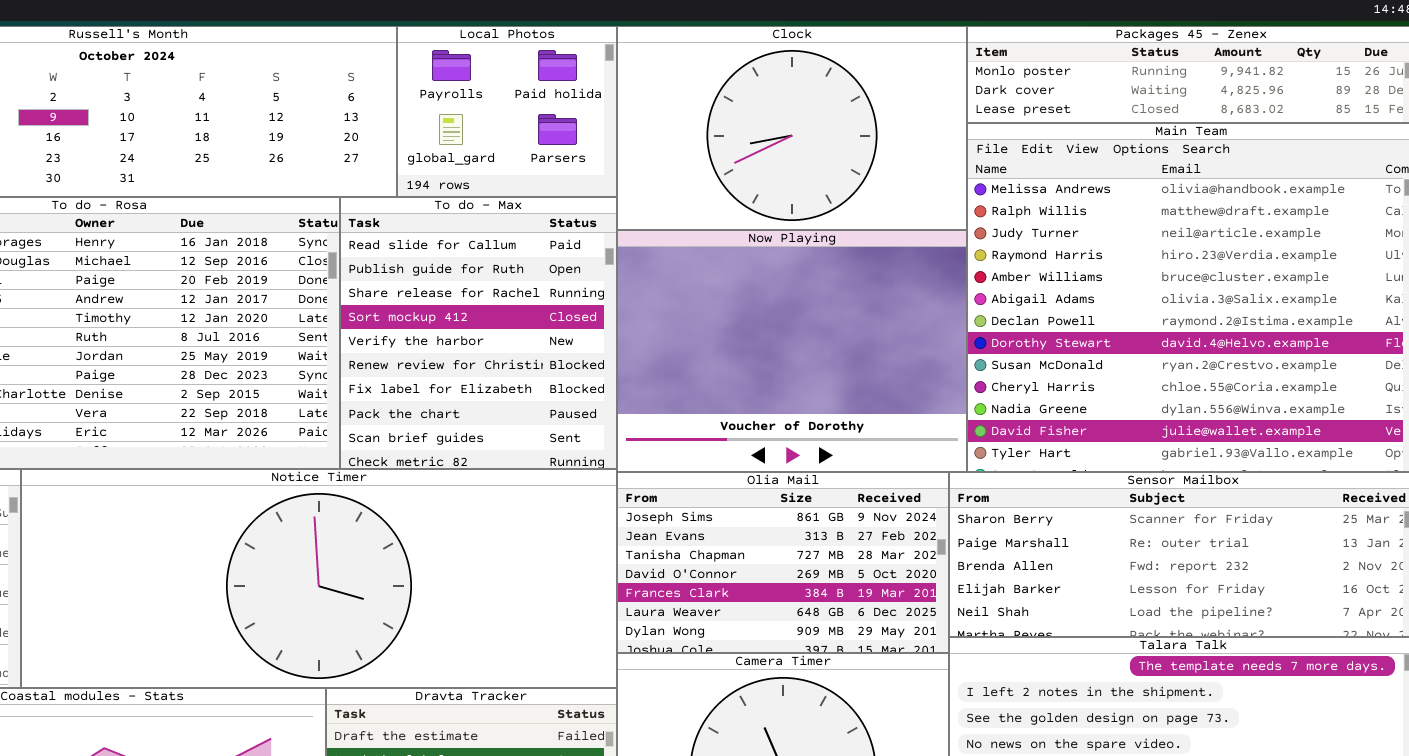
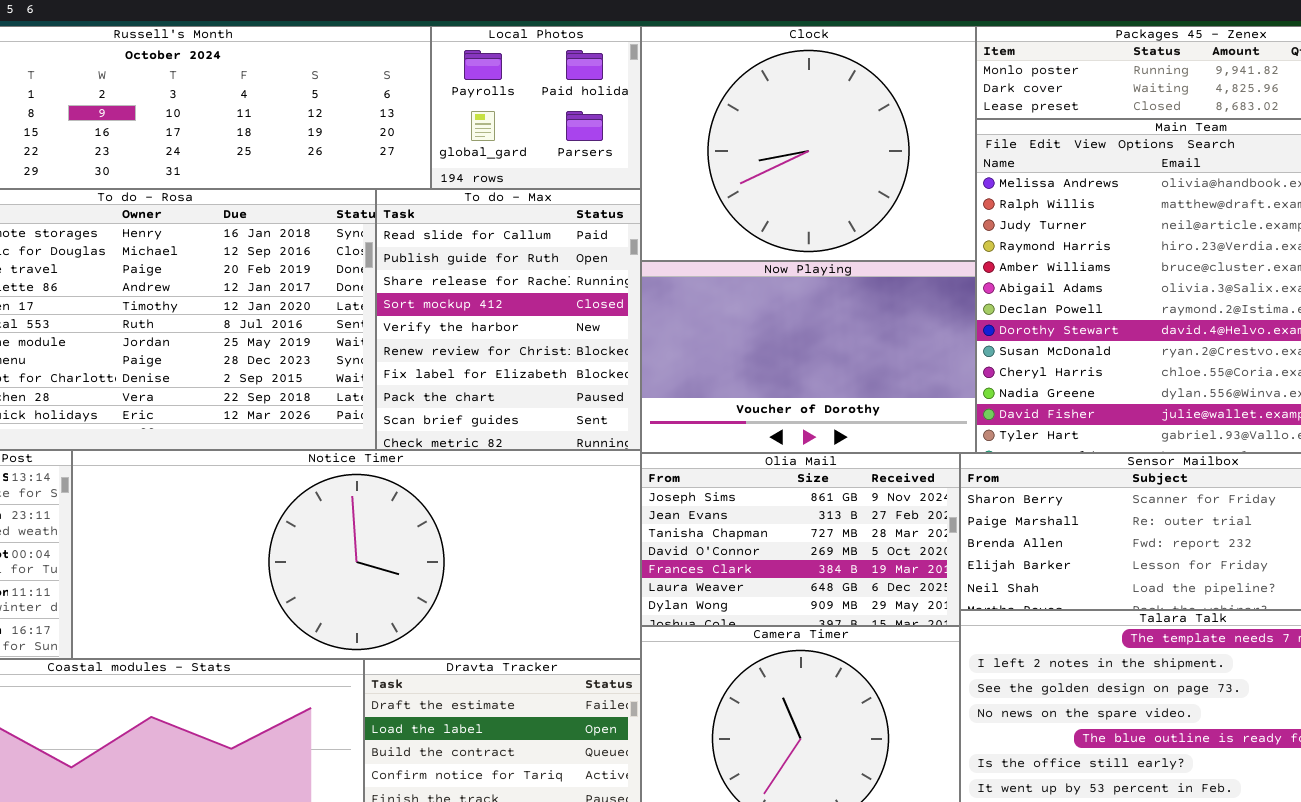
Clock: [617,26,967,230] -> [641,26,976,261], resized
Now Playing: [617,230,967,472] -> [641,261,976,453], resized

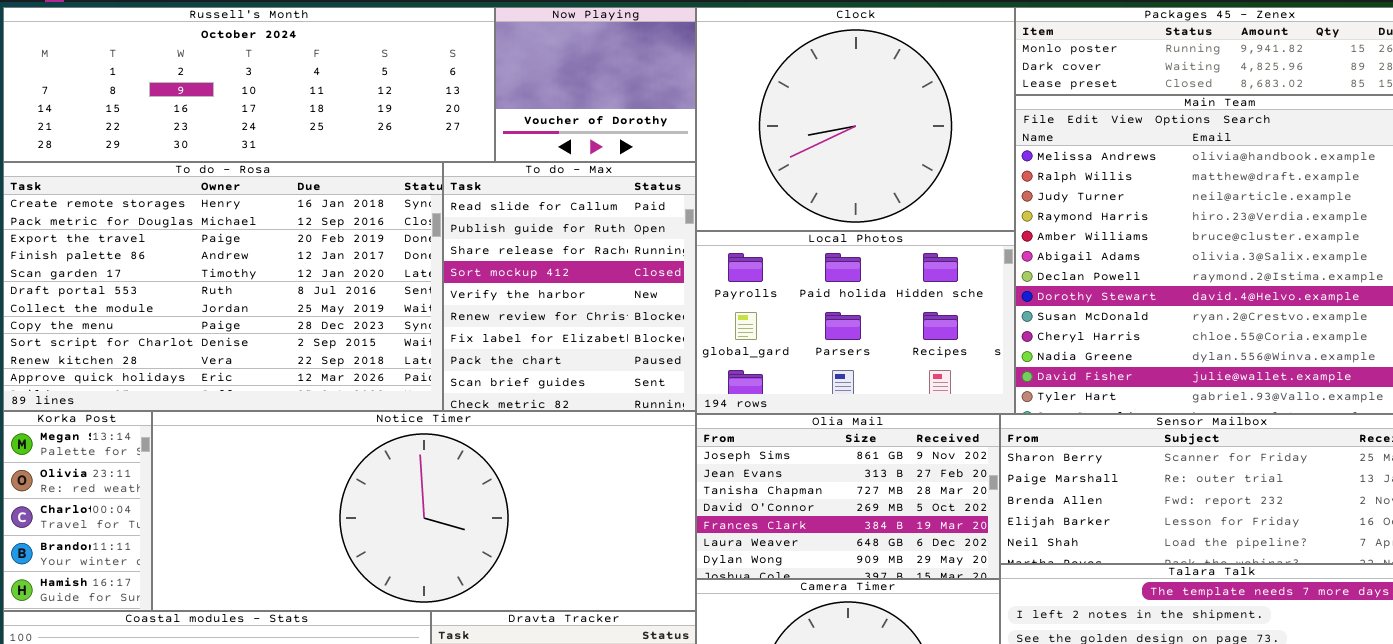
Local Photos: [431,26,641,189] -> [696,231,1015,414], moved, resized
Now Playing: [641,261,976,453] -> [495,7,696,162], moved, resized

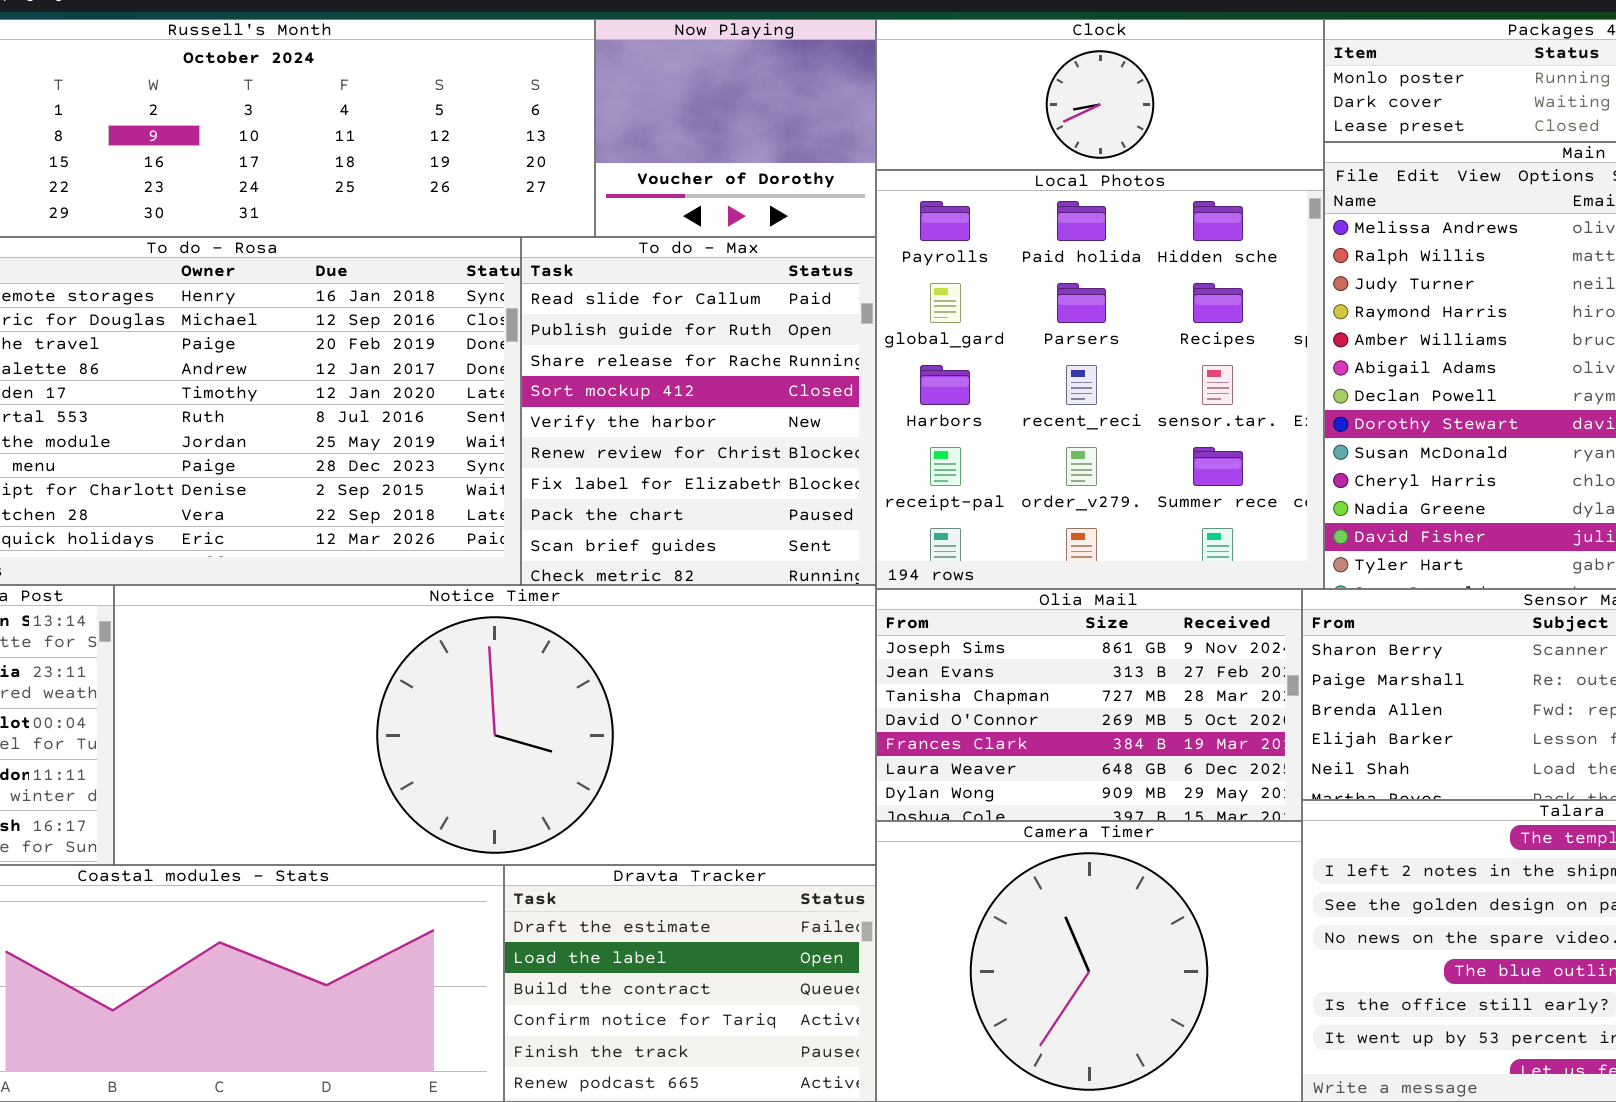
Clock: [696,7,1015,231] -> [876,19,1324,170], resized
Local Photos: [696,231,1015,414] -> [876,170,1324,589], resized

